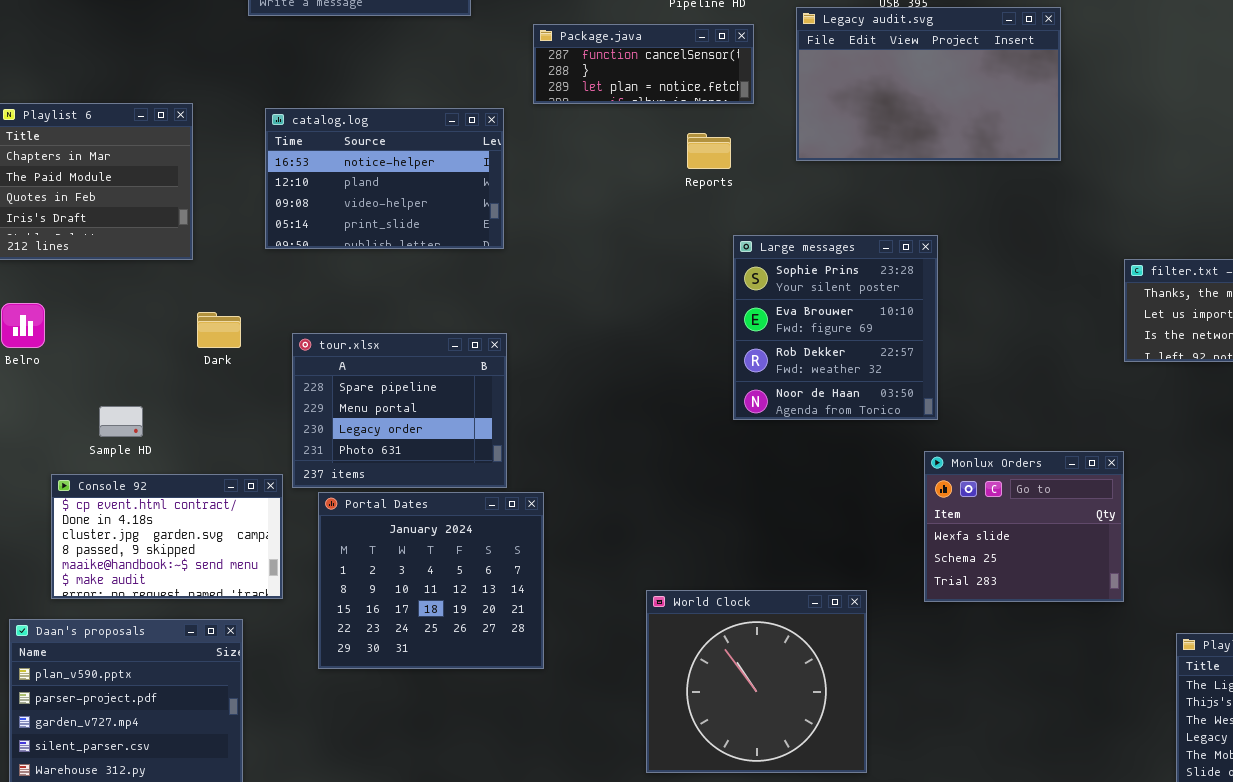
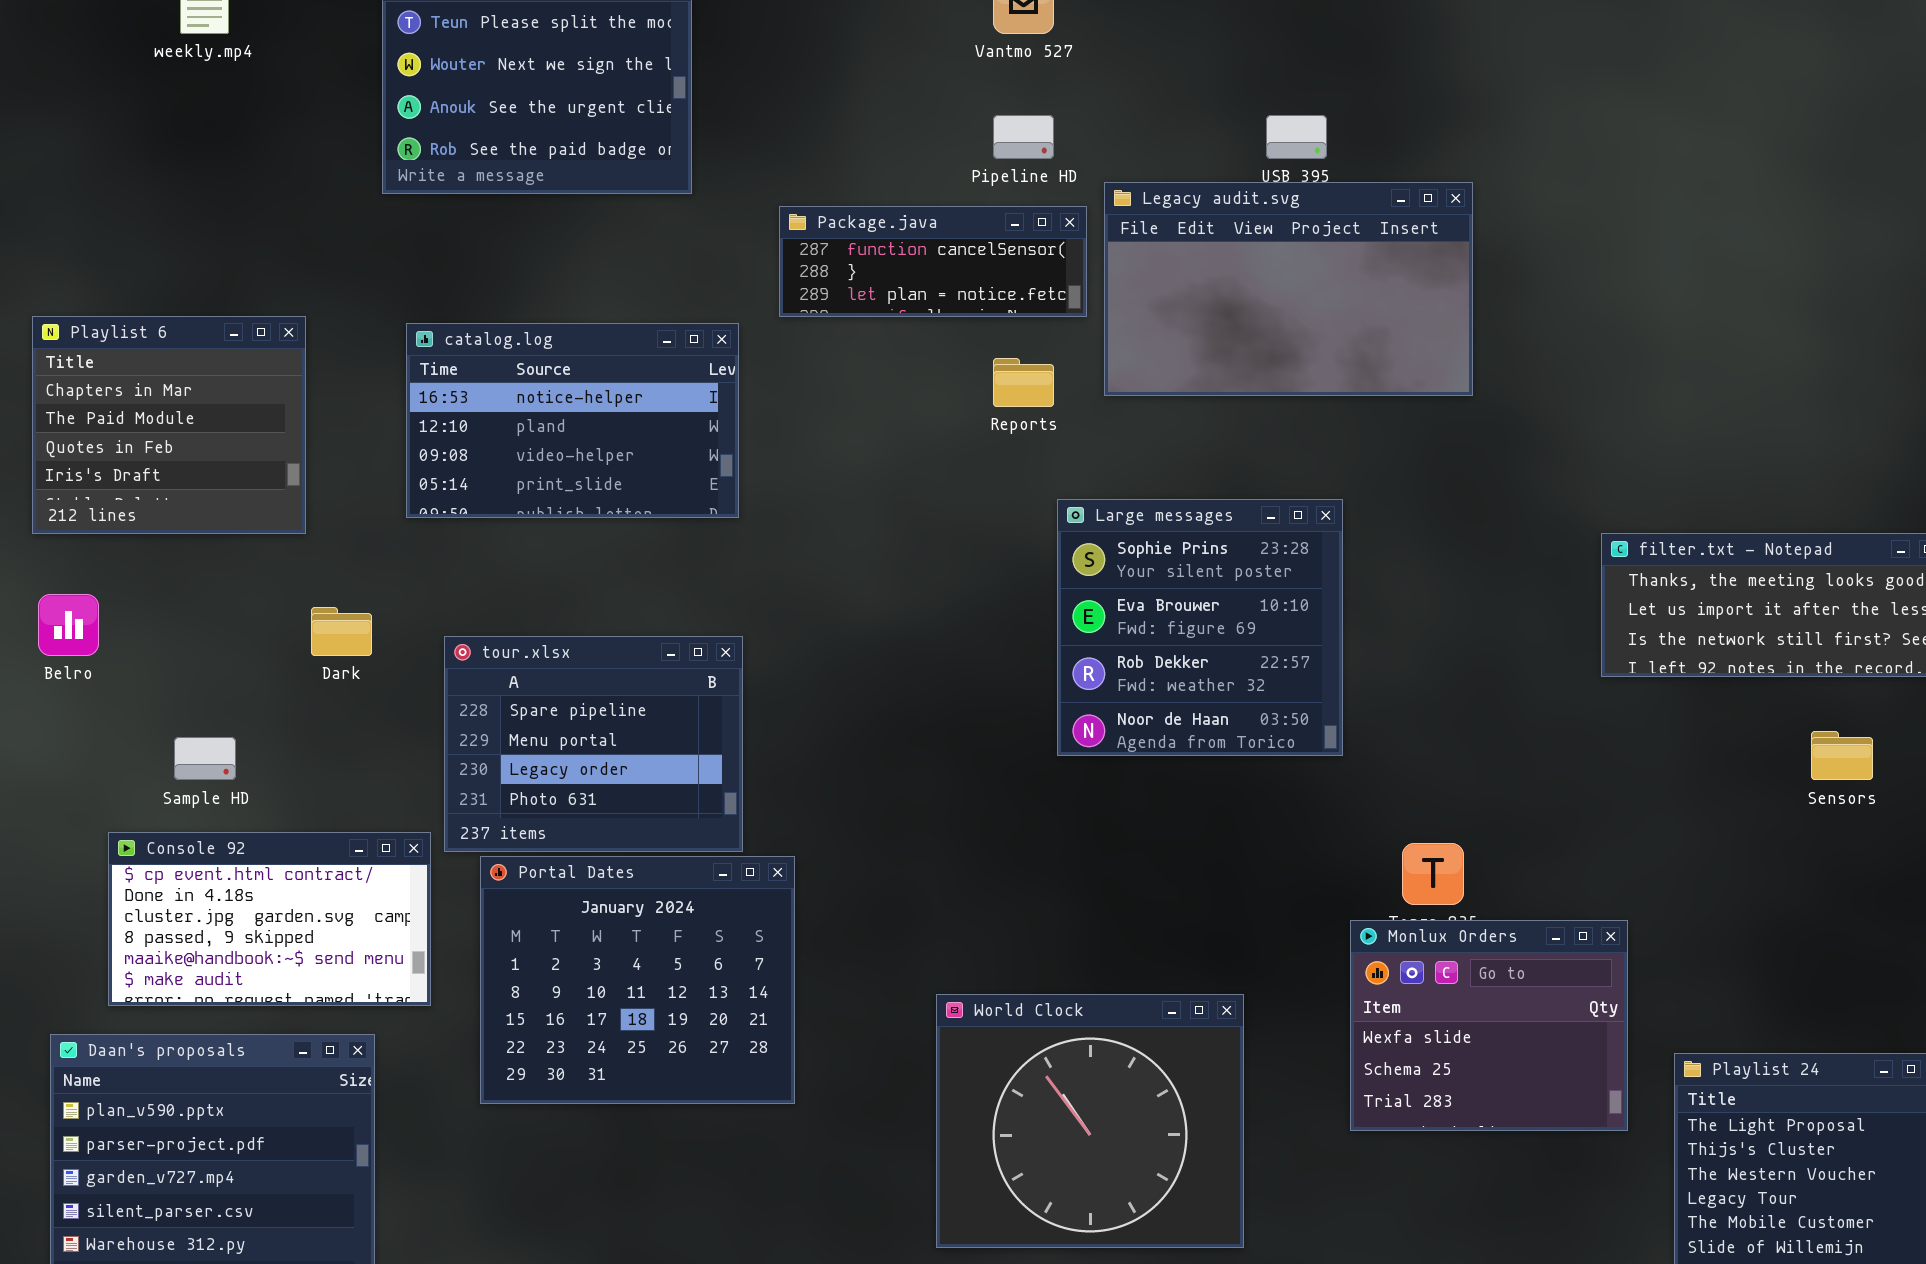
Legacy audit.svg: [796,7,1061,161] -> [1104,182,1473,396], moved
Monlux Orders: [924,451,1124,602] -> [1350,920,1628,1131], moved

